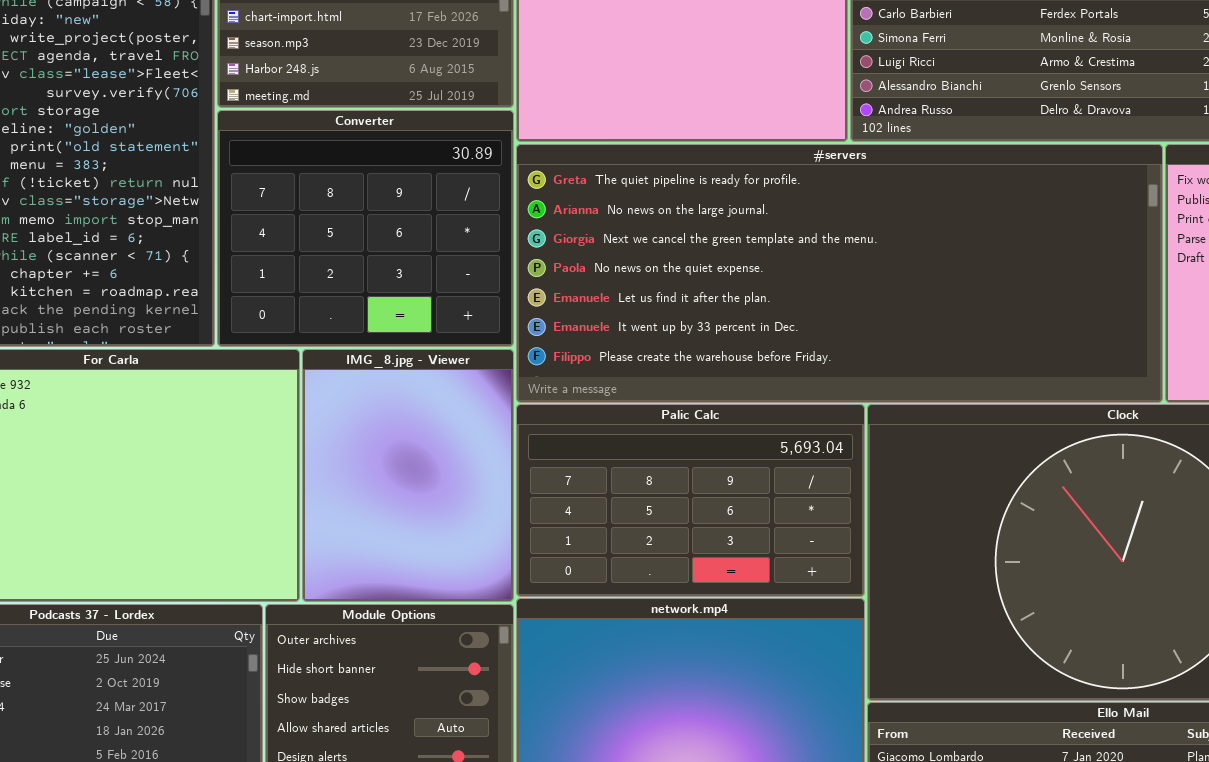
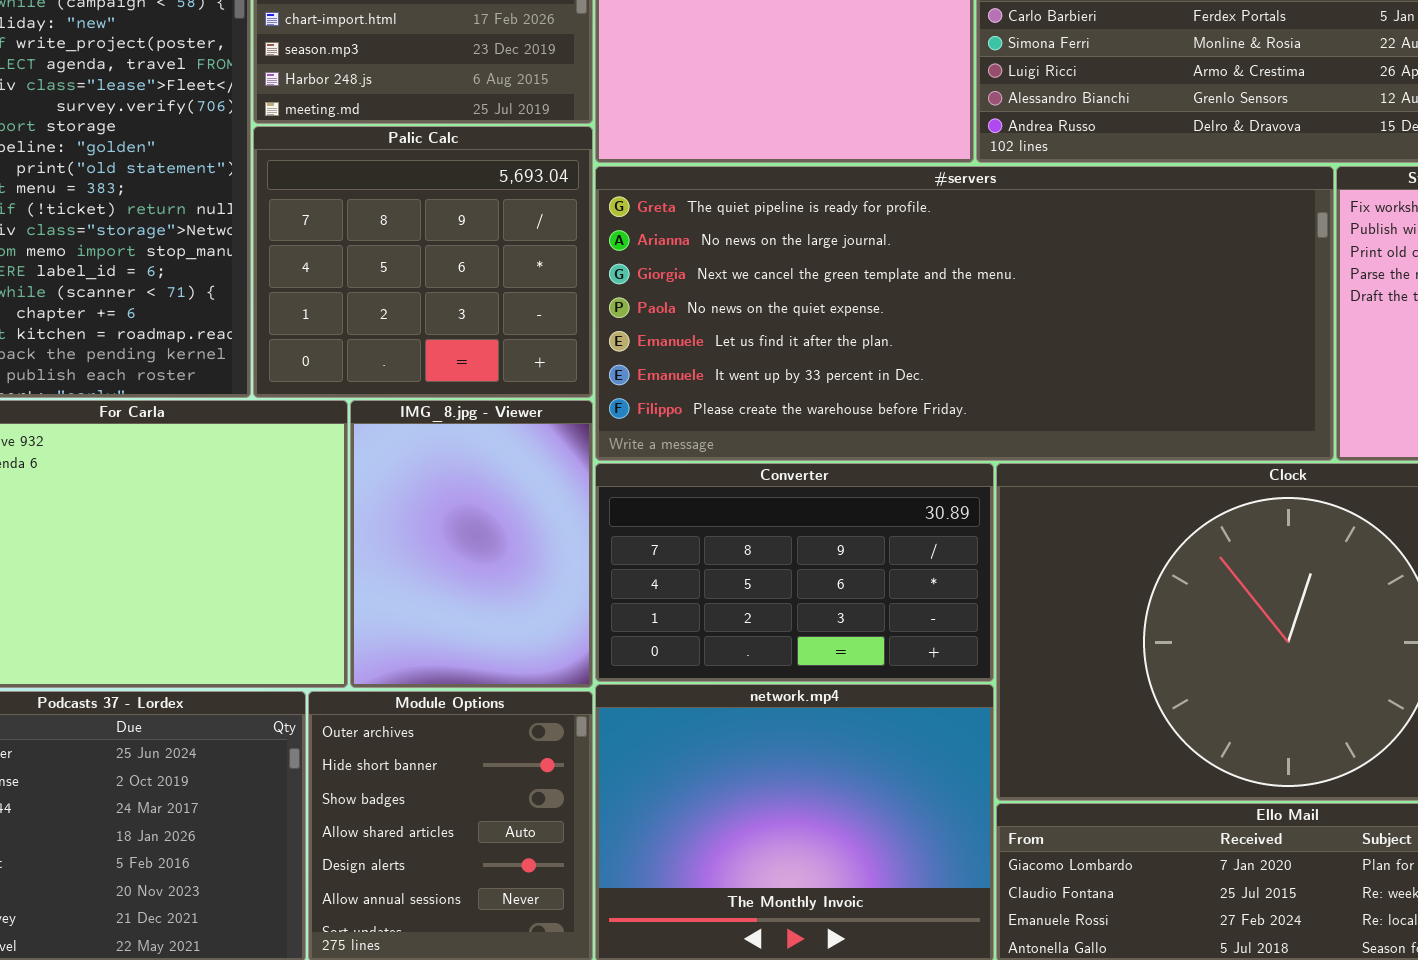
Converter: [217,110,514,347] -> [595,463,994,682], moved, resized
Palic Calc: [516,404,865,597] -> [253,126,593,398], moved, resized

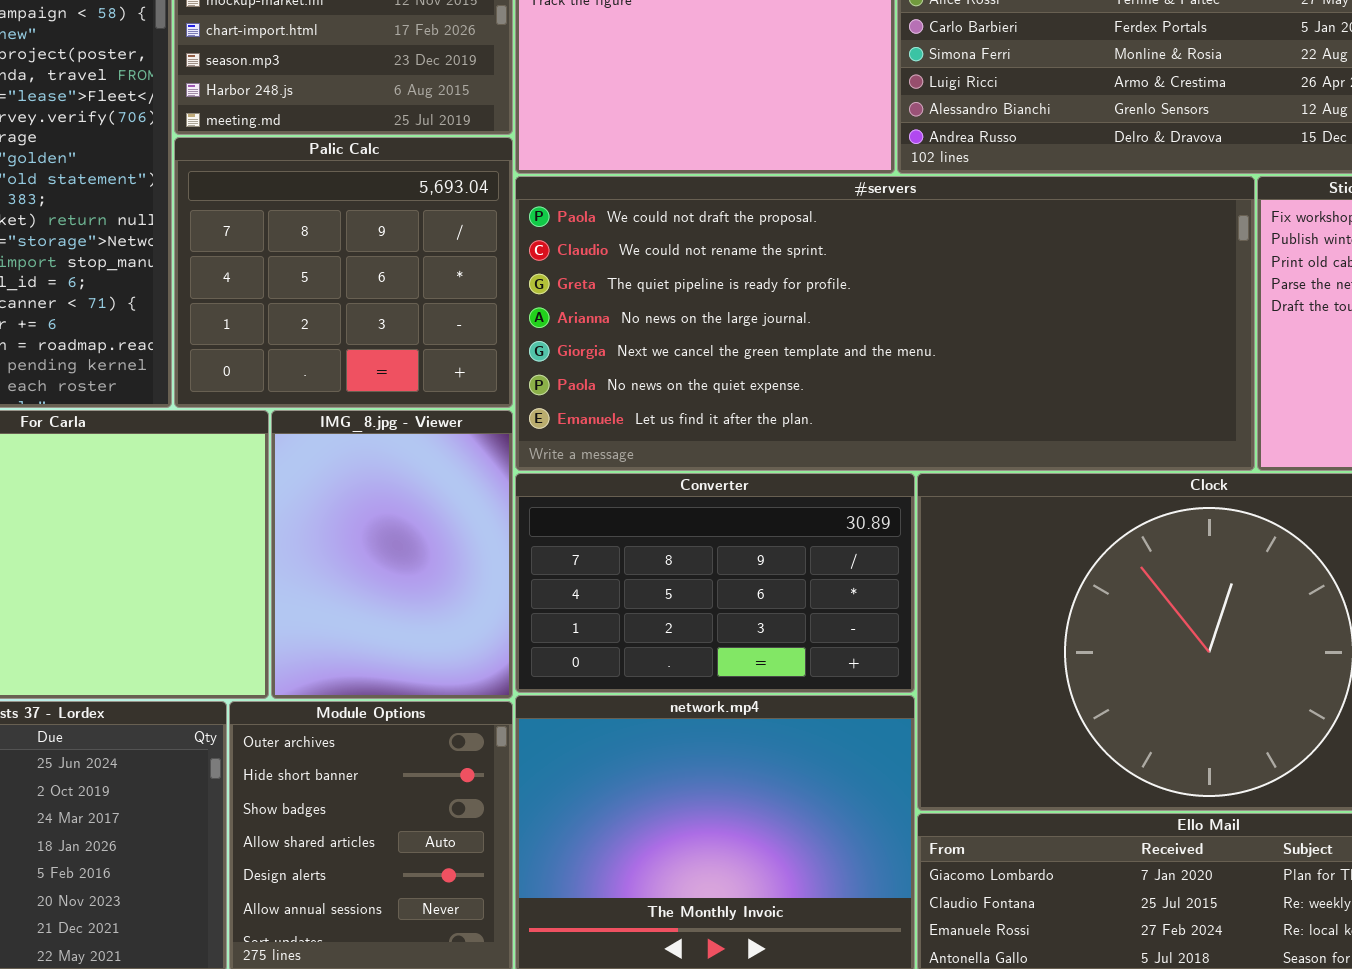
#servers: [595,166,1334,461] -> [515,176,1255,471], scrolled up 2 rows

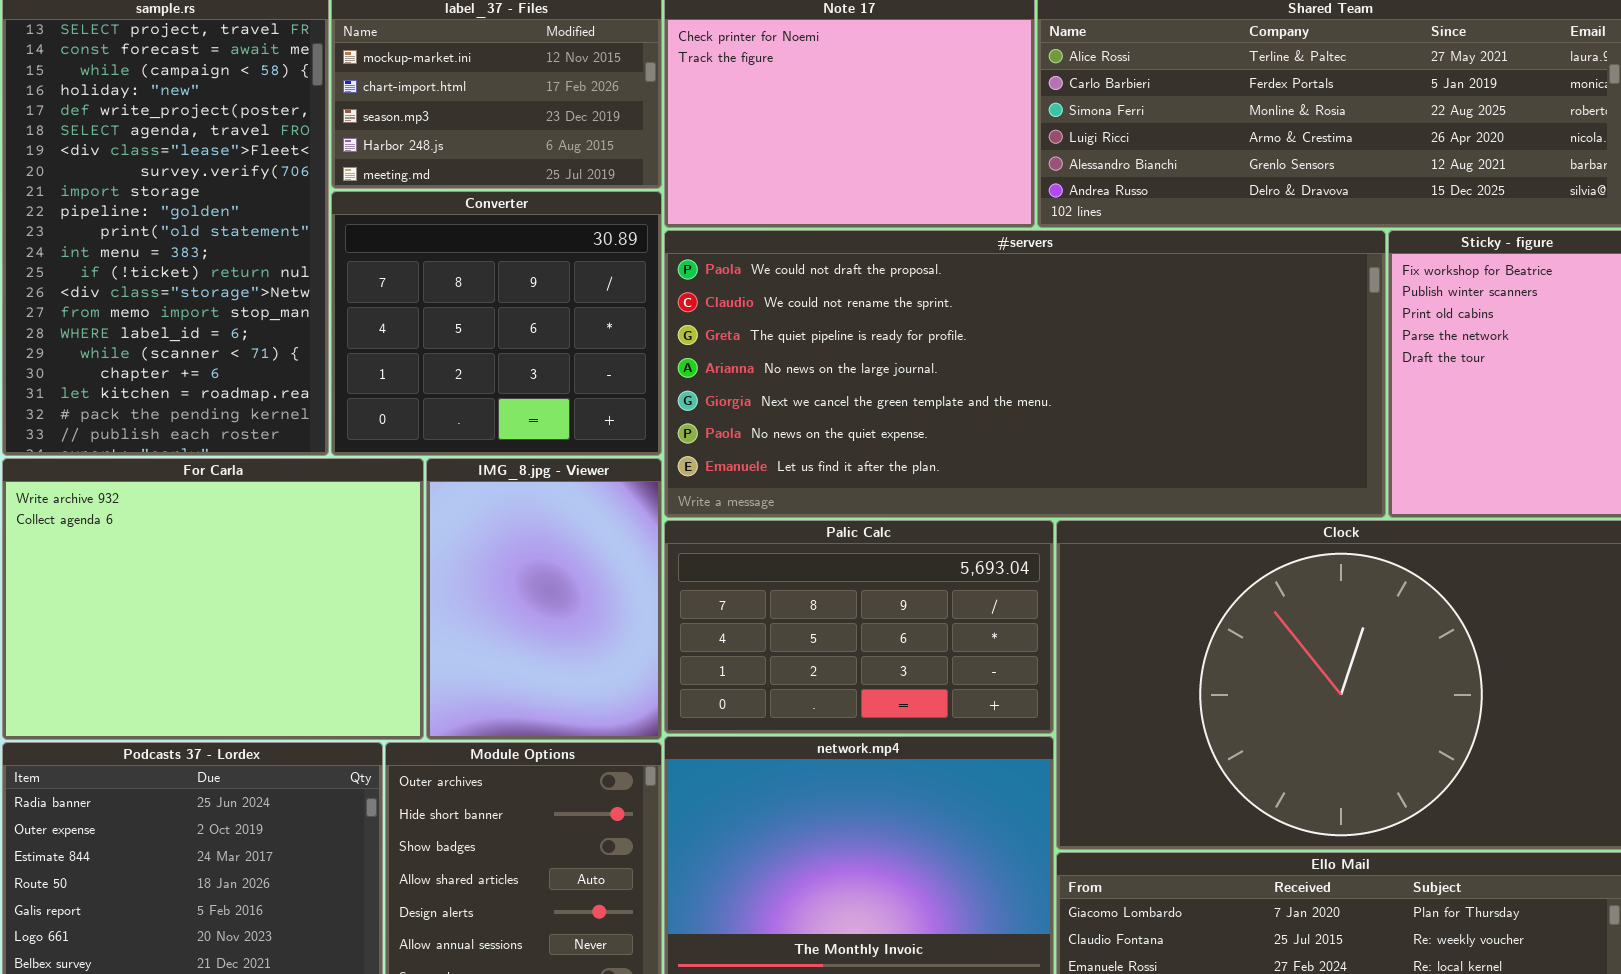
Palic Calc: [174,137,513,408] -> [664,520,1054,734], moved, resized
Converter: [515,473,915,693] -> [331,191,662,456], moved, resized

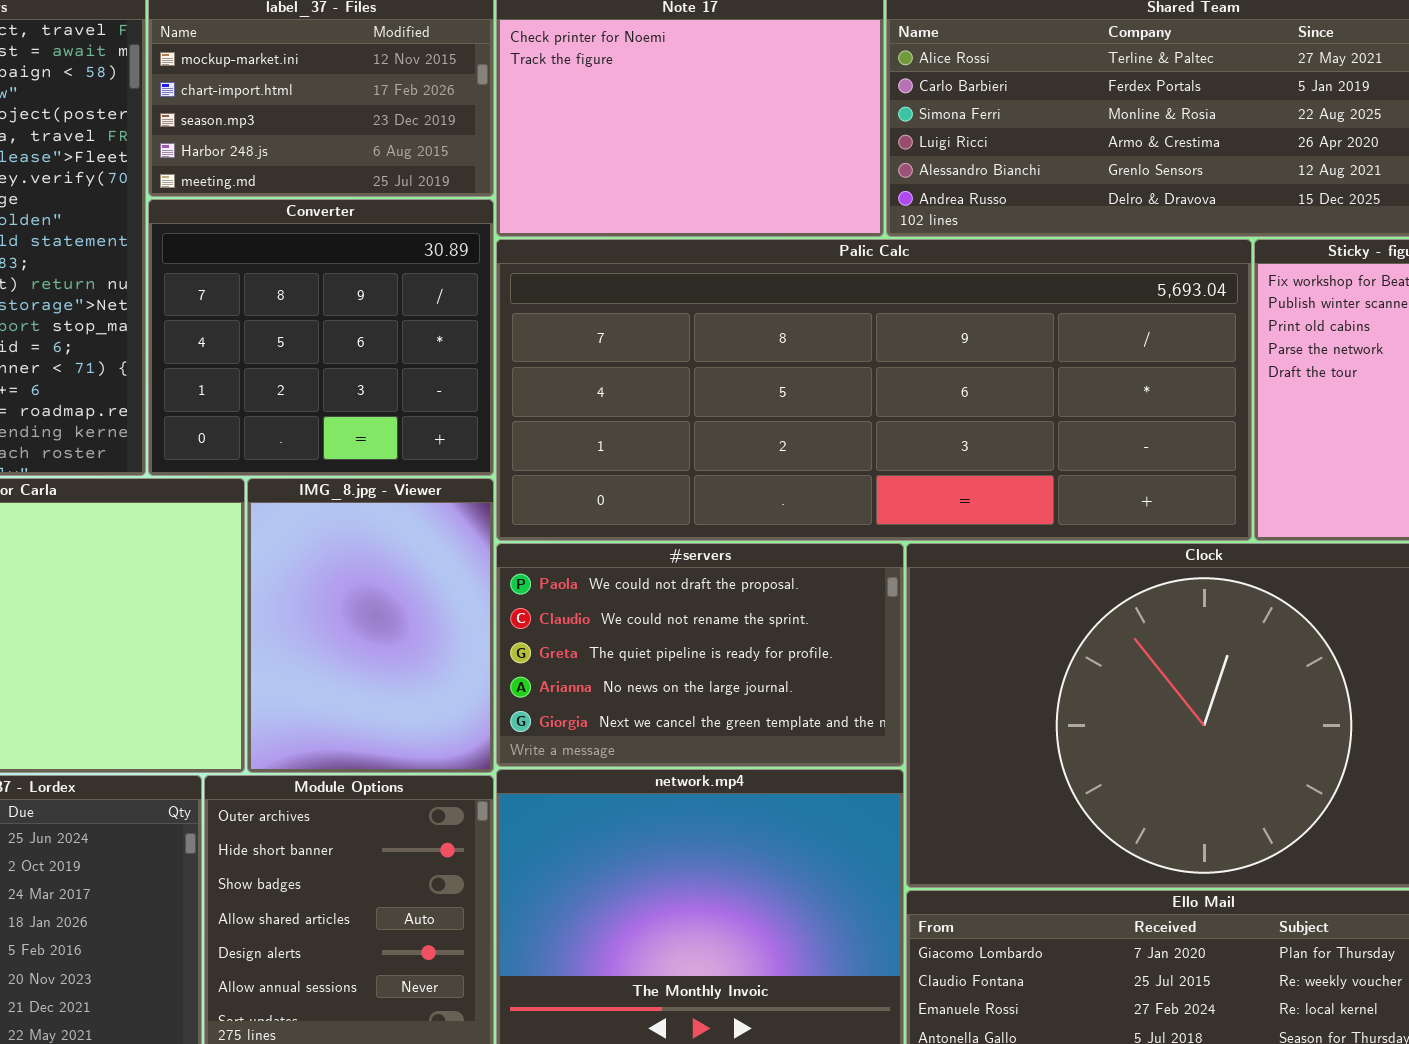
#servers: [664,230,1386,518] -> [496,543,904,767], moved, resized
Palic Calc: [664,520,1054,734] -> [496,239,1252,541], moved, resized

